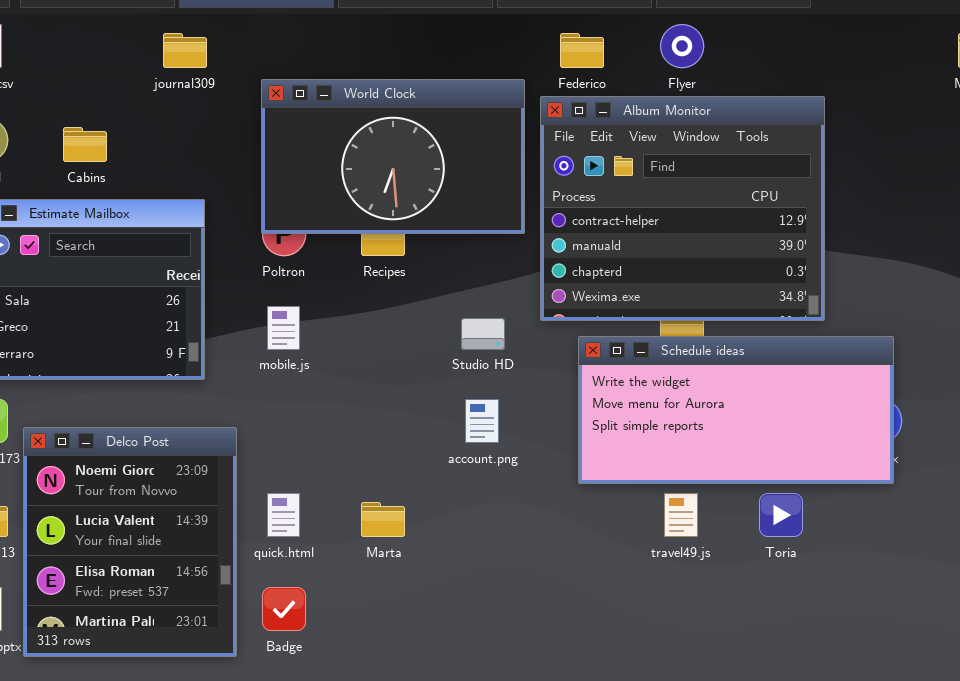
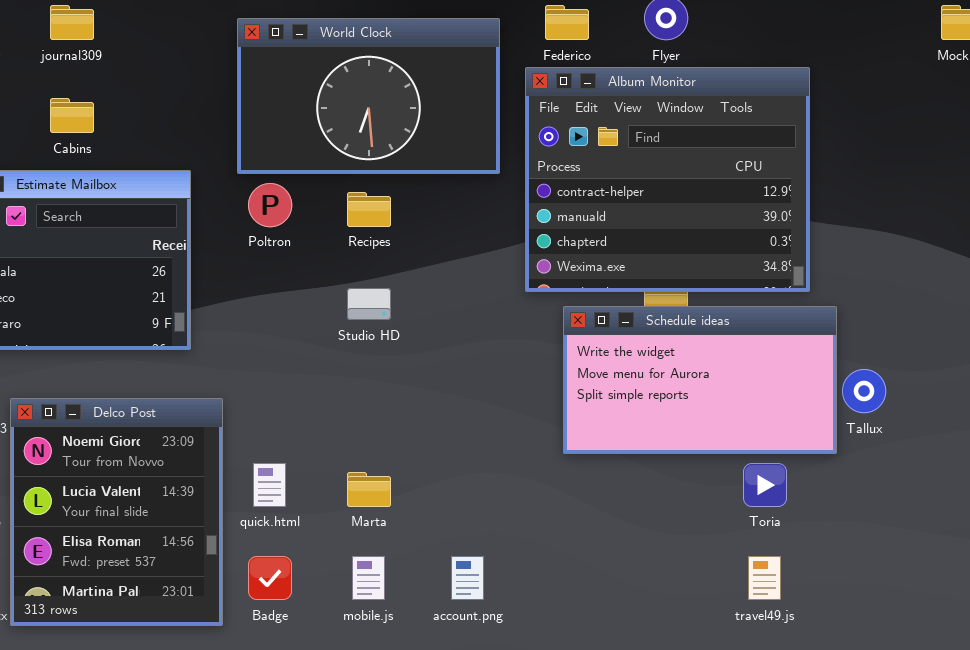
journal309: [163,33,207,68] -> [50,5,94,40], moved
World Clock: [261,79,525,234] -> [237,18,500,174], moved
mobile.js: [267,306,300,350] -> [352,556,385,600], moved
Studio HD: [461,318,505,350] -> [347,288,391,320], moved
Schedule ideas: [578,336,894,484] -> [563,306,837,454], resized
account.png: [465,399,499,443] -> [451,556,484,600], moved
travel49.js: [664,493,698,537] -> [748,556,781,600], moved

